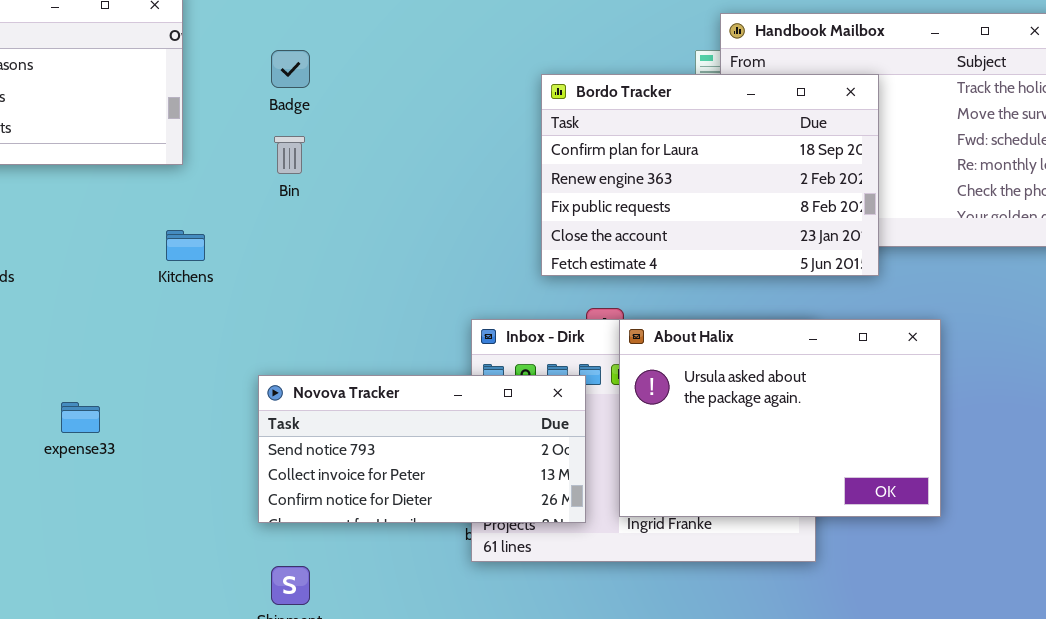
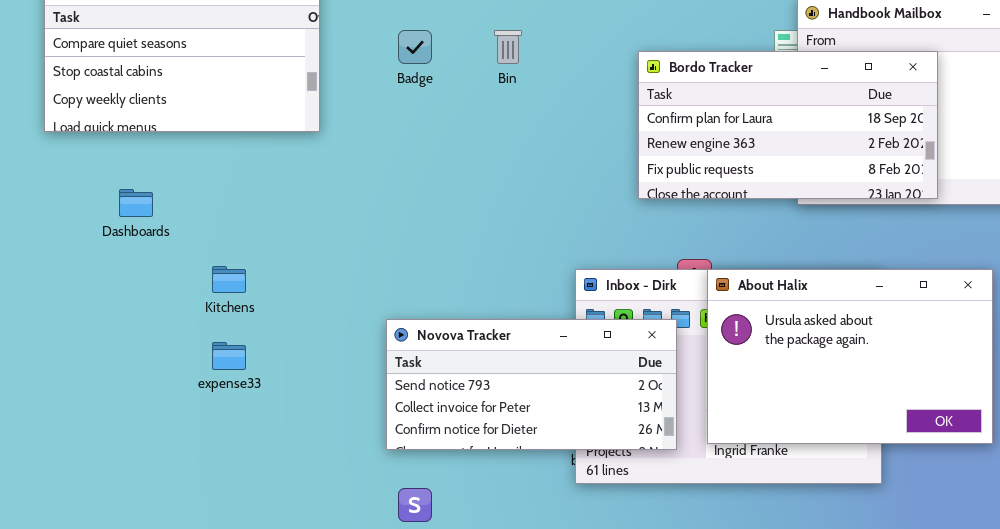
Bordo Tracker: [541,74,879,276] -> [638,51,938,199], resized
Bin: [274,136,305,174] -> [494,30,522,64], moved
Kitchens: [166,230,205,261] -> [212,266,246,293], moved

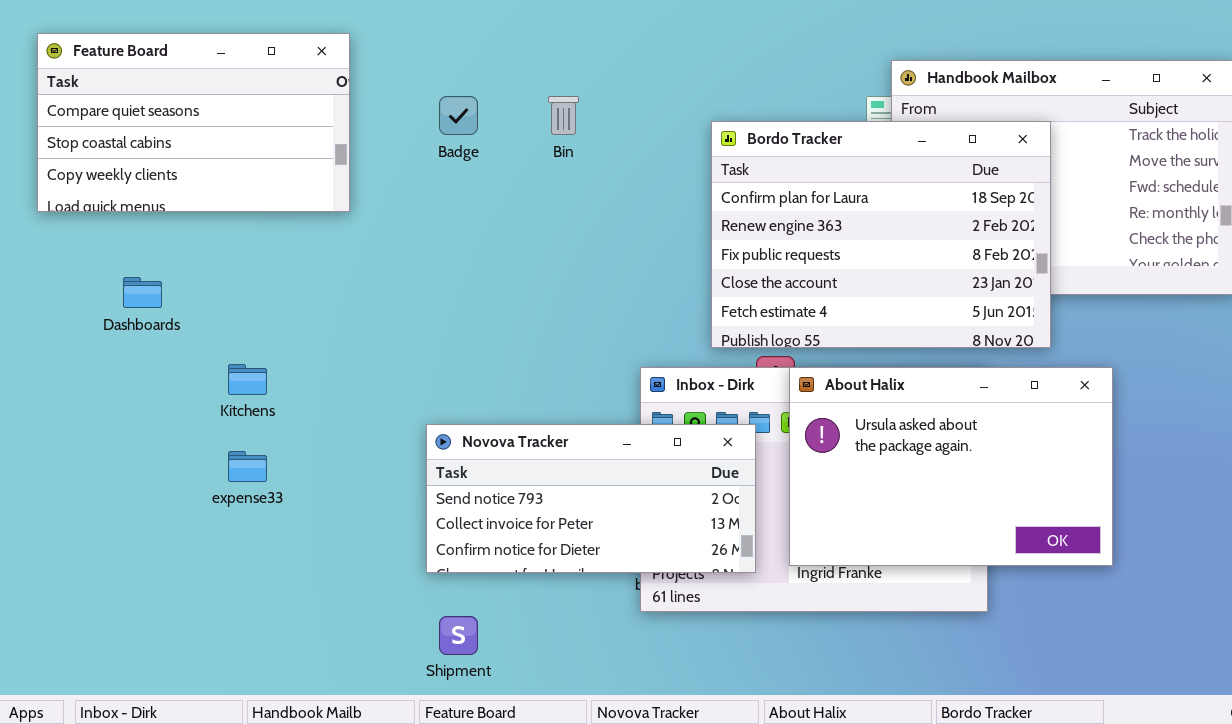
Bordo Tracker: [638,51,938,199] -> [711,121,1051,348], resized

